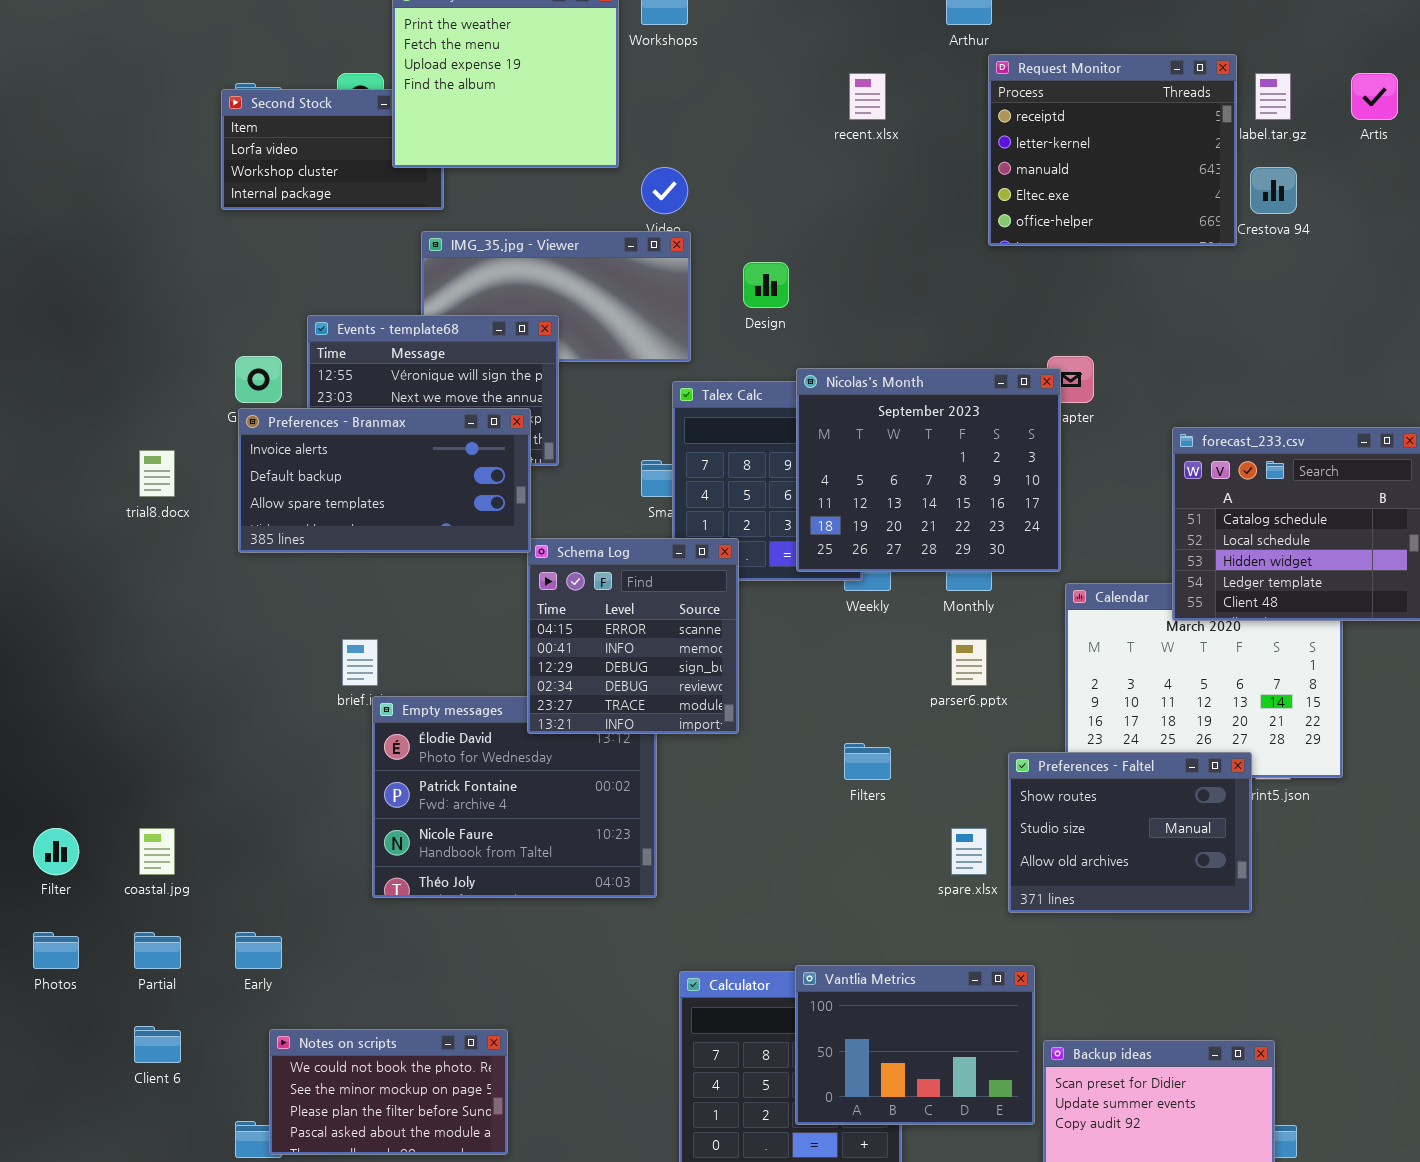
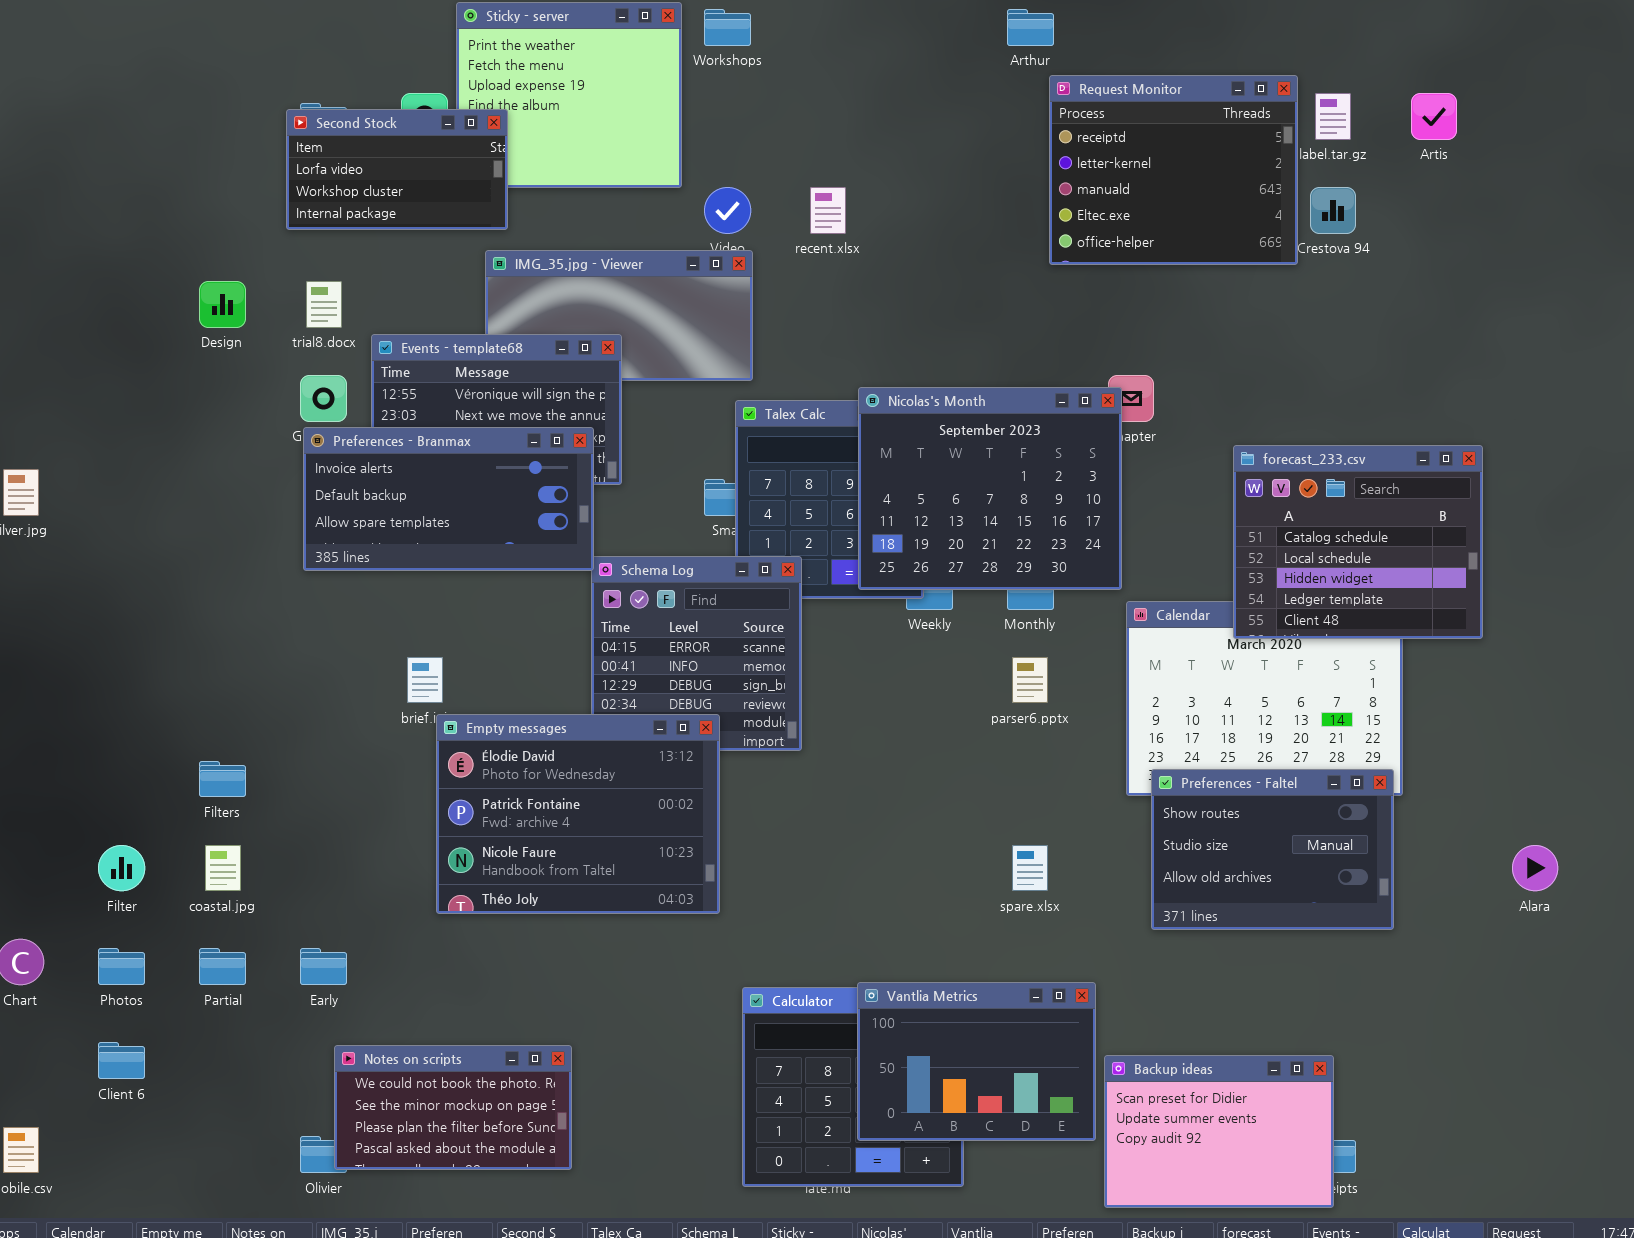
recent.xlsx: [849,73,886,120] -> [810,187,846,234], moved
Second Stock: [221,89,444,210] -> [286,109,508,230], raised
Design: [743,262,789,308] -> [199,281,246,328], moved
trial8.docx: [139,450,175,497] -> [306,281,342,328], moved
Empty messages: [372,696,657,898] -> [436,714,720,914], raised
Filters: [844,743,891,780] -> [199,761,246,797], moved
Preferences - Faltel: [1008,752,1252,913] -> [1151,769,1394,930], moved
Client 6: [134,1026,181,1063] -> [98,1042,145,1079], moved

